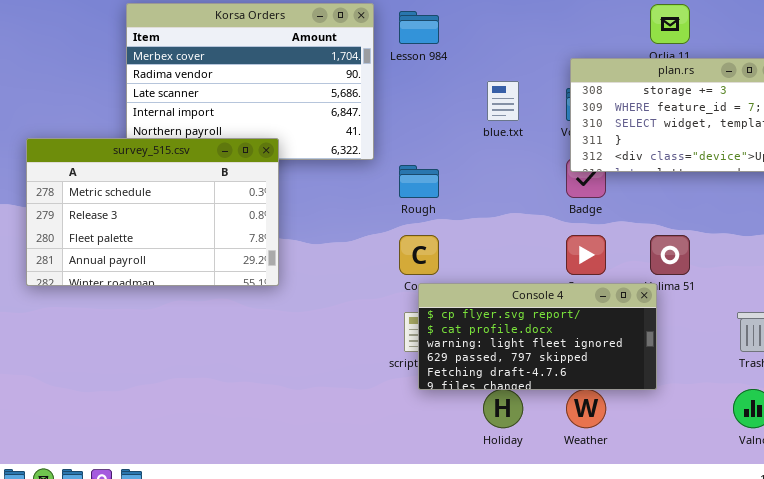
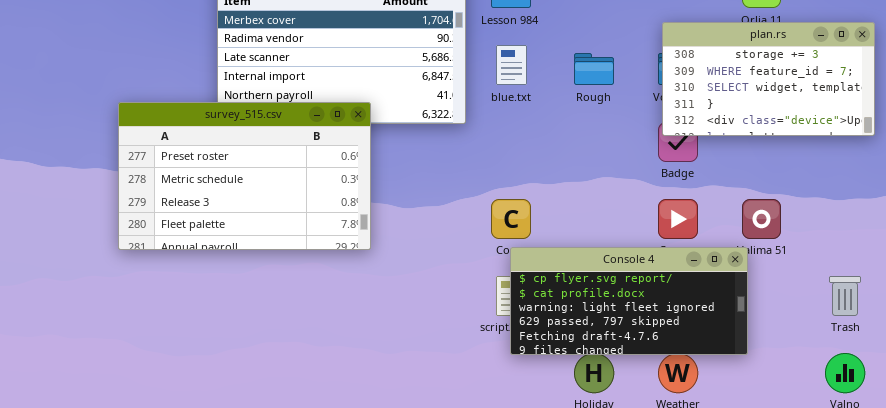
blue.txt: [487,81,519,121] -> [496,45,527,85], moved
survey_515.csv: [26,138,279,286] -> [118,102,371,250], scrolled up 1 row
Rough: [399,165,439,198] -> [574,53,614,85], moved

